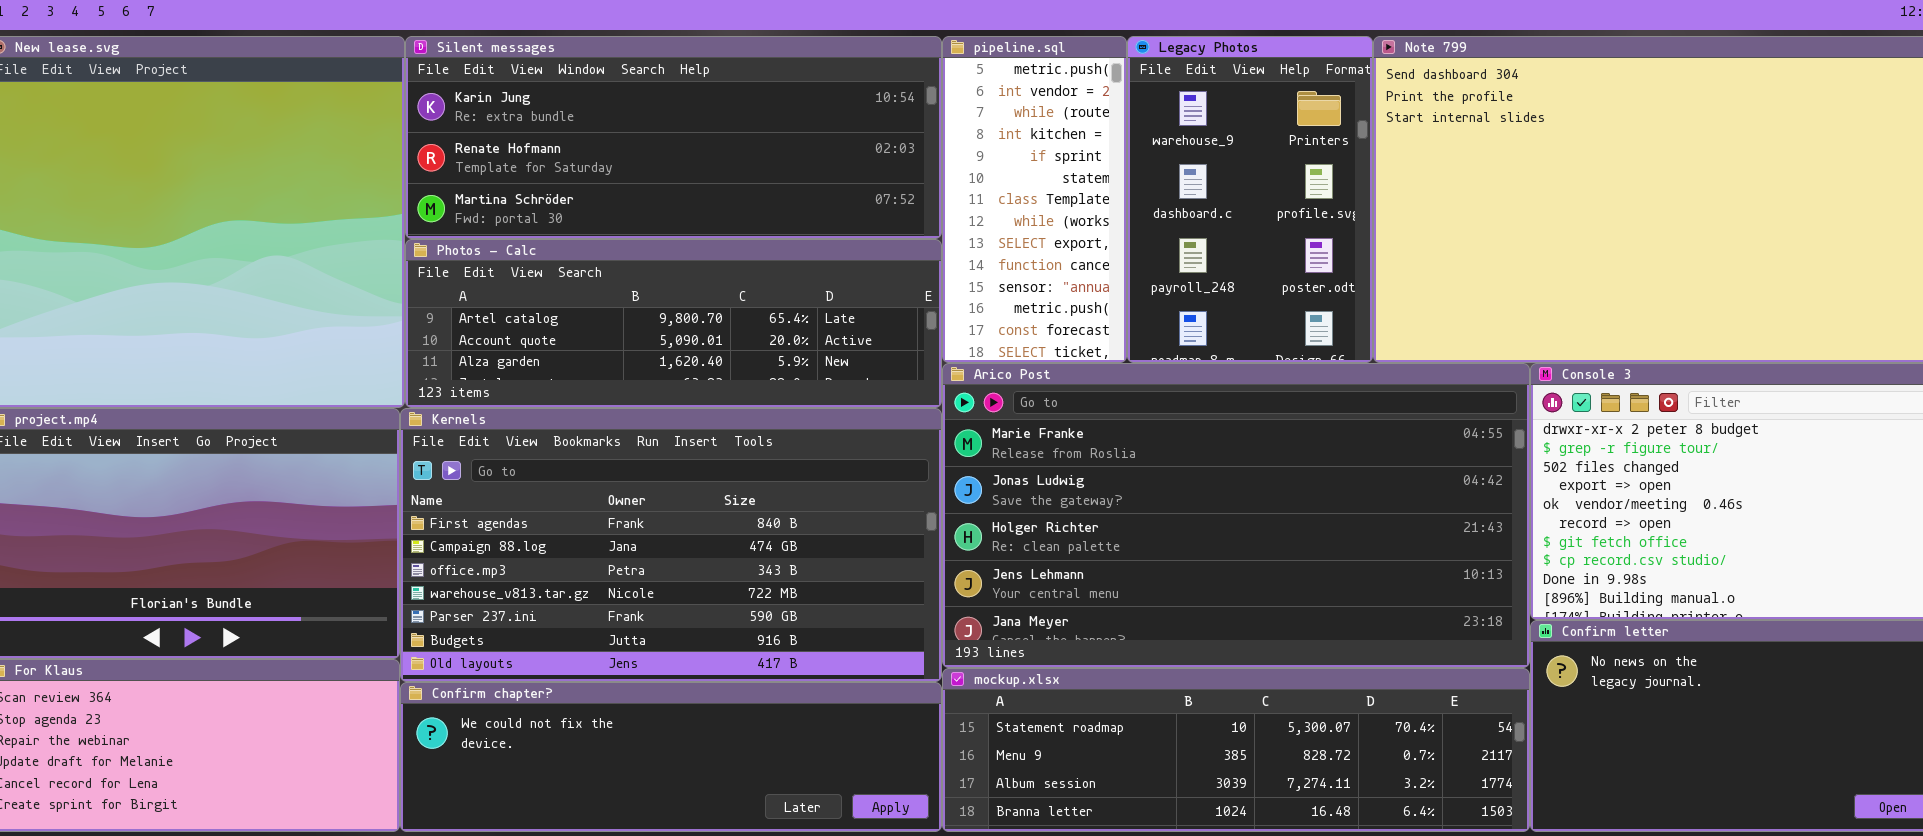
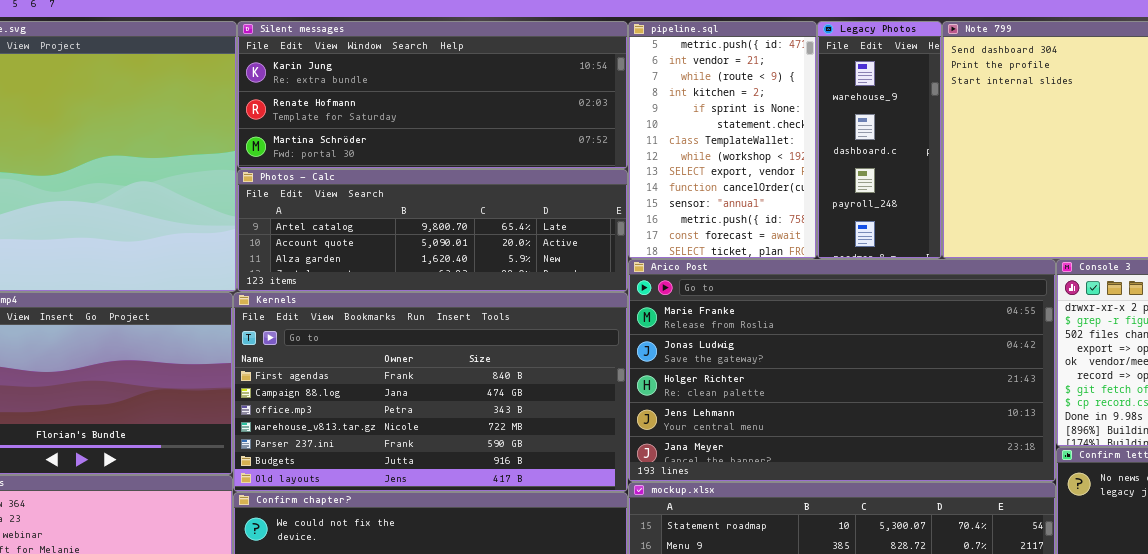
pipeline.sql: [942,36,1127,363] -> [628,21,817,259], resized
Legacy Photos: [1127,36,1373,363] -> [817,21,942,259], resized

